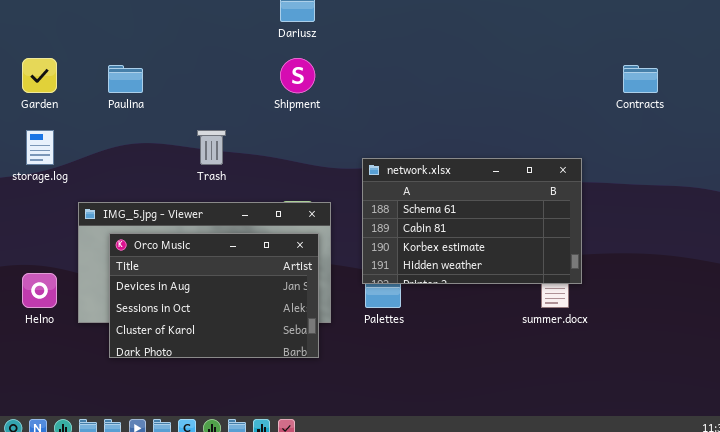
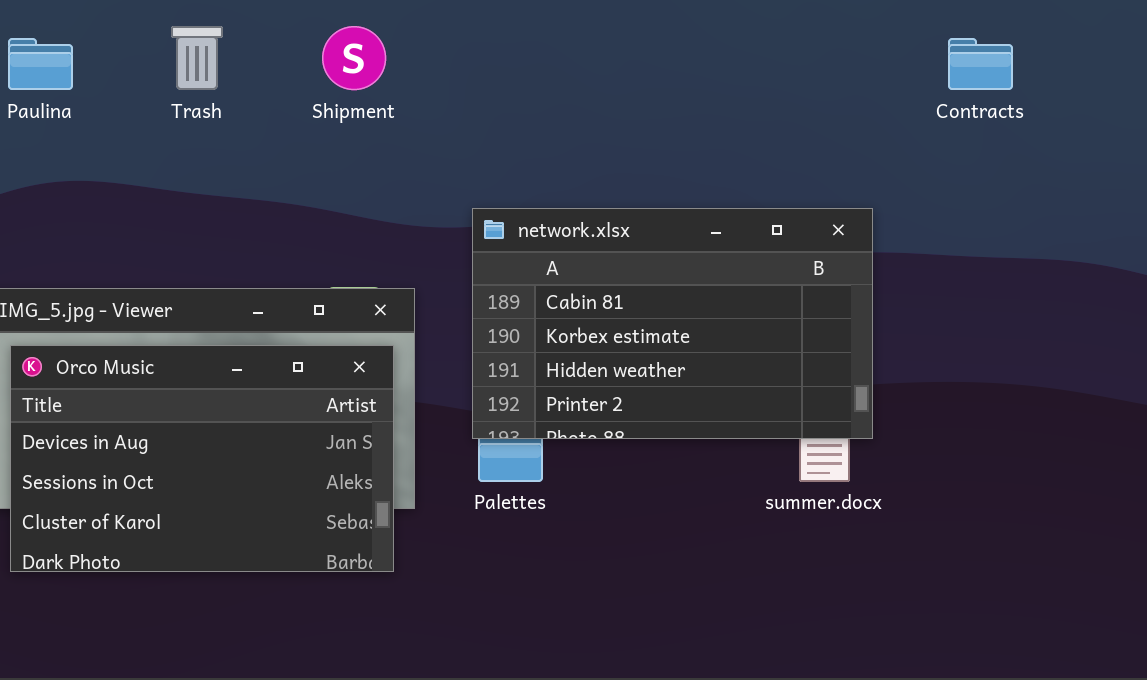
Trash: [197,130,226,165] -> [171,26,223,90], moved
network.xlsx: [362,158,582,284] -> [472,208,873,439], scrolled down 1 row

